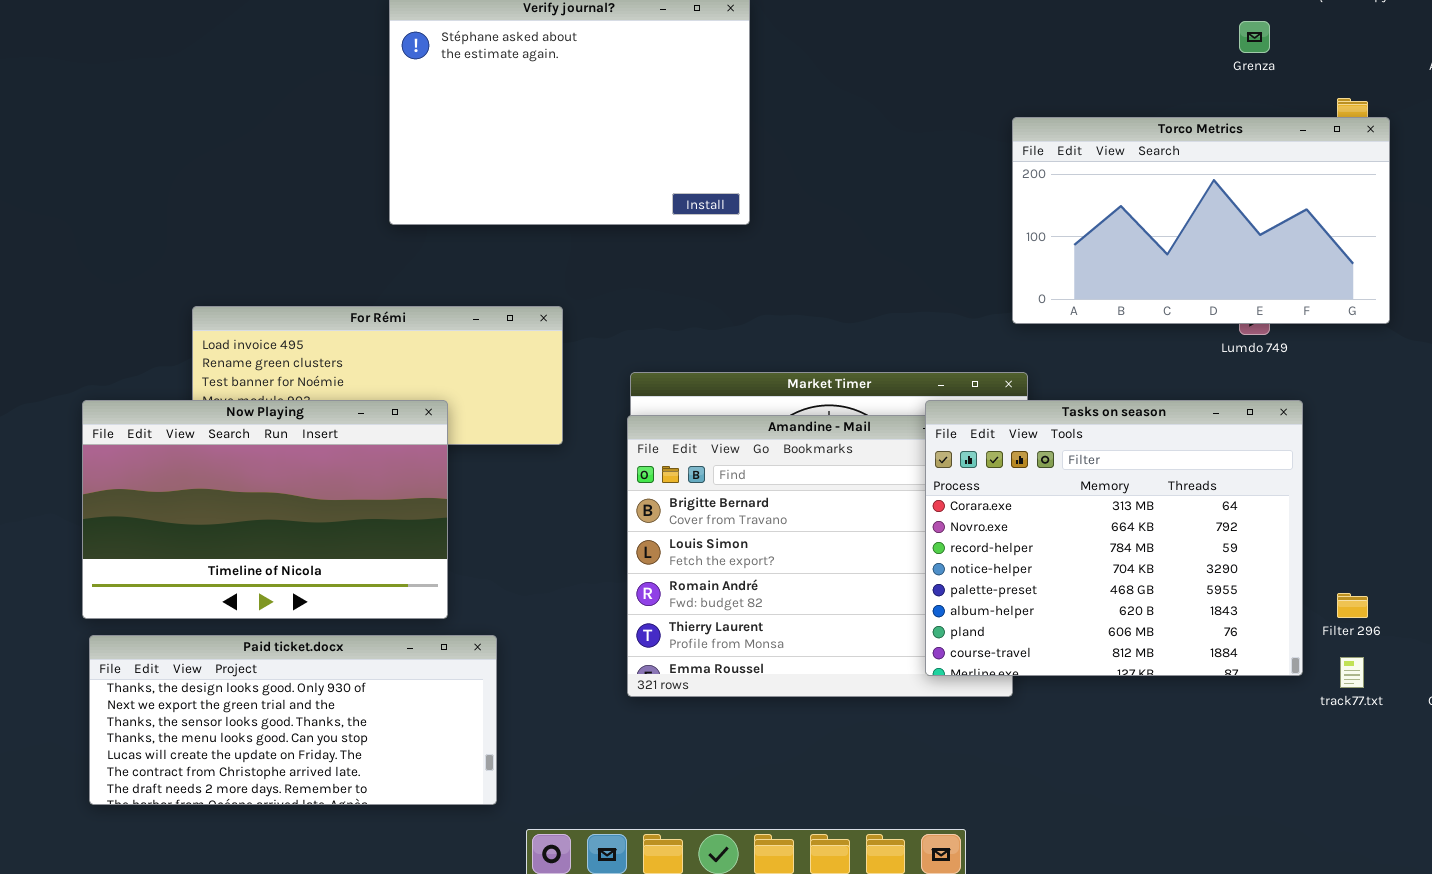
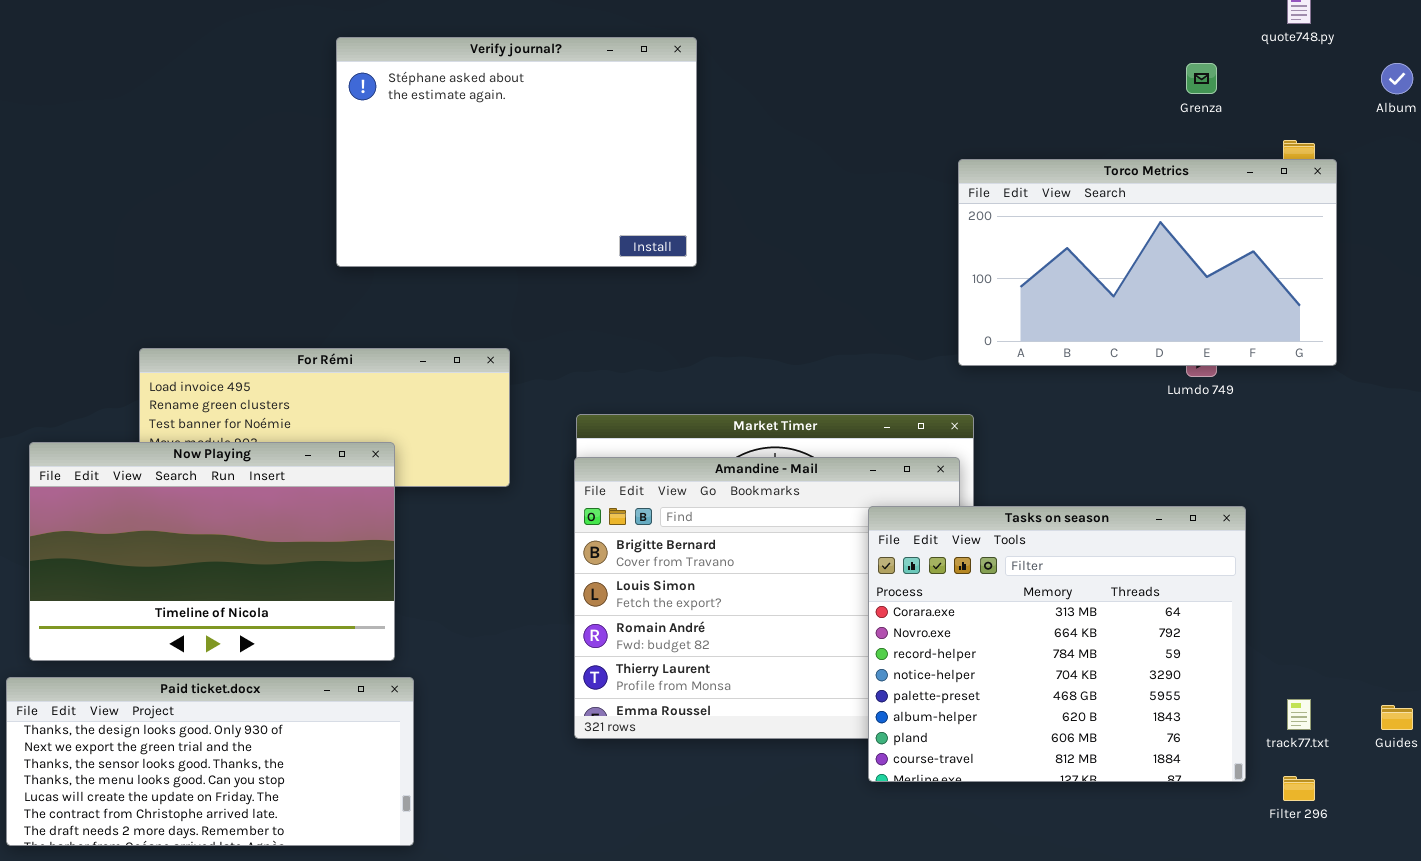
Tasks on season: [925,400,1303,676] -> [868,506,1246,782], moved
Filter 296: [1337,593,1368,618] -> [1283,776,1315,801], moved
Paid ticket.docx: [89,635,497,805] -> [6,677,414,846], moved

